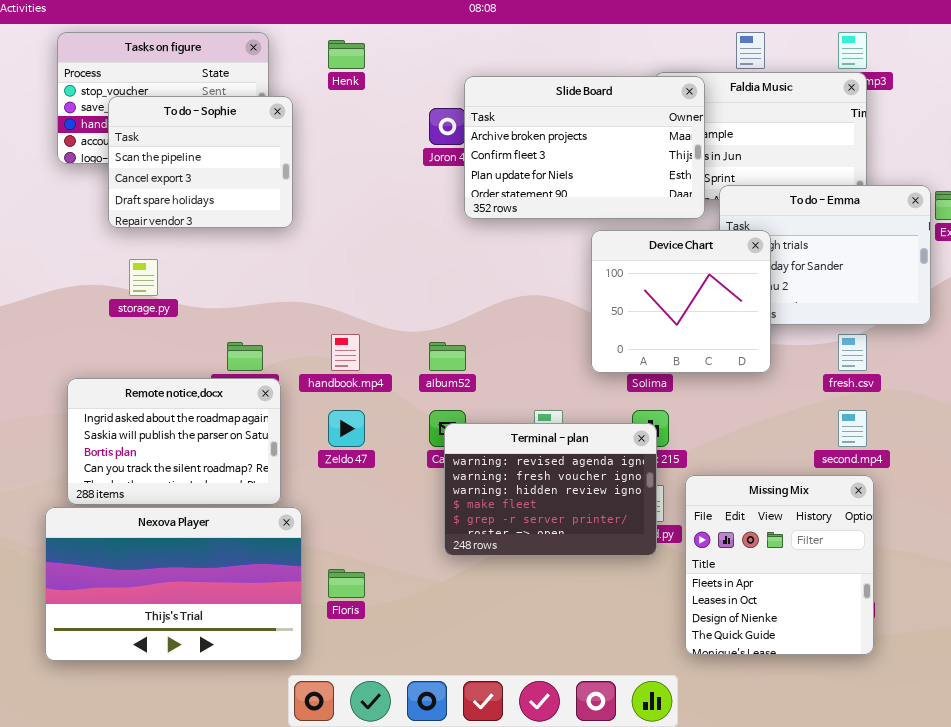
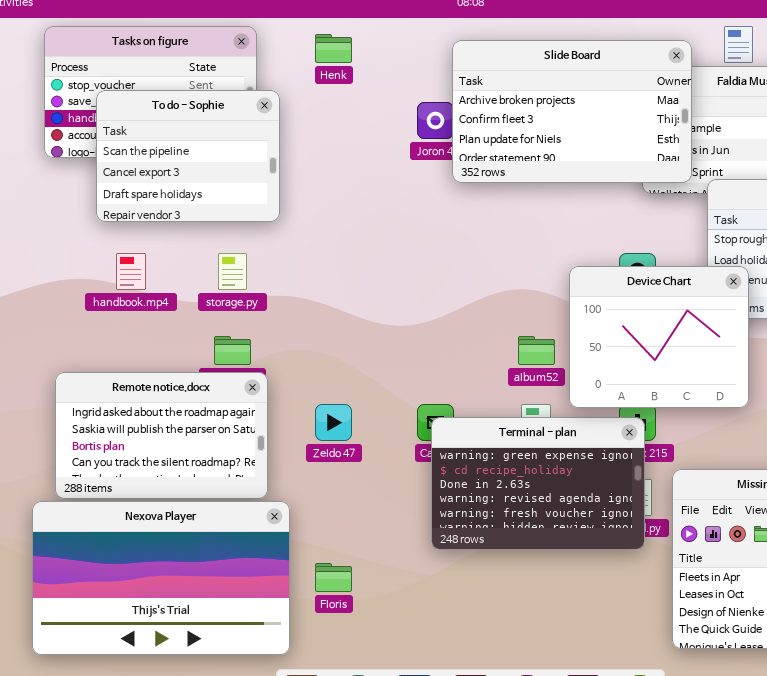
Slide Board: [464,76,705,219] -> [452,40,692,183], moved
Device Chart: [591,230,771,373] -> [569,266,749,408], moved
storage.py: [129,259,158,296] -> [218,253,247,290], moved
handbook.mp4: [331,334,360,371] -> [116,253,146,290], moved
album52: [429,342,466,371] -> [518,336,555,365], moved
Terminal - plan: [444,423,657,556] -> [431,417,645,550], scrolled up 3 rows

